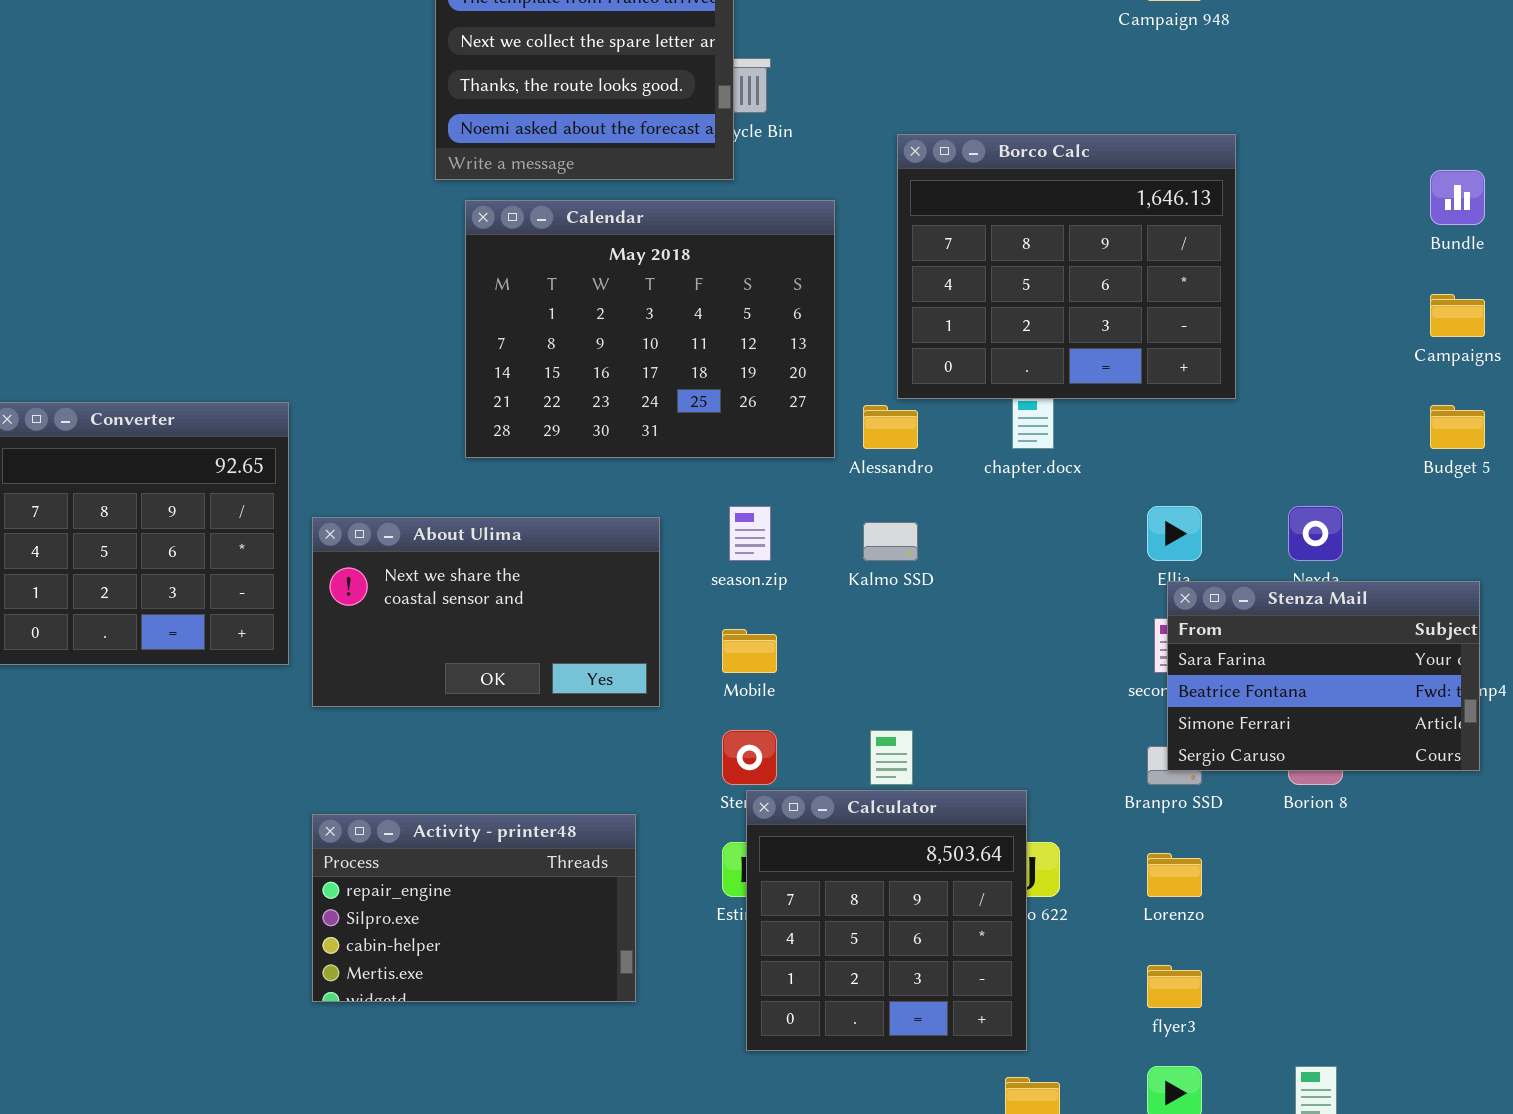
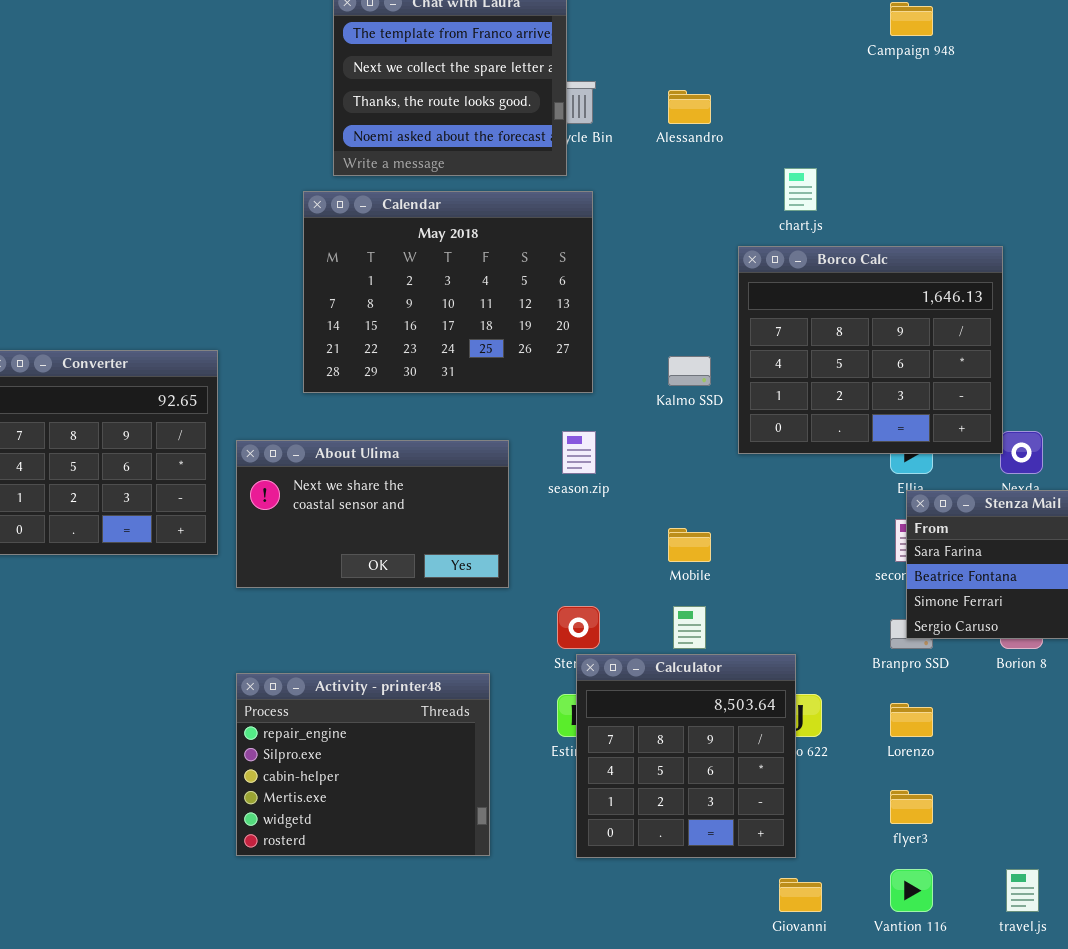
Borco Calc: [897,134,1236,399] -> [738,246,1003,454], moved
Calendar: [465,200,835,458] -> [303,191,593,393], moved
Alessandro: [863,405,918,449] -> [668,90,711,124], moved
Kalmo SSD: [863,522,918,561] -> [668,356,711,386], moved
Mobile: [722,629,777,673] -> [668,528,711,562], moved
Activity - printer48: [312,814,636,1002] -> [236,673,490,856], resized

